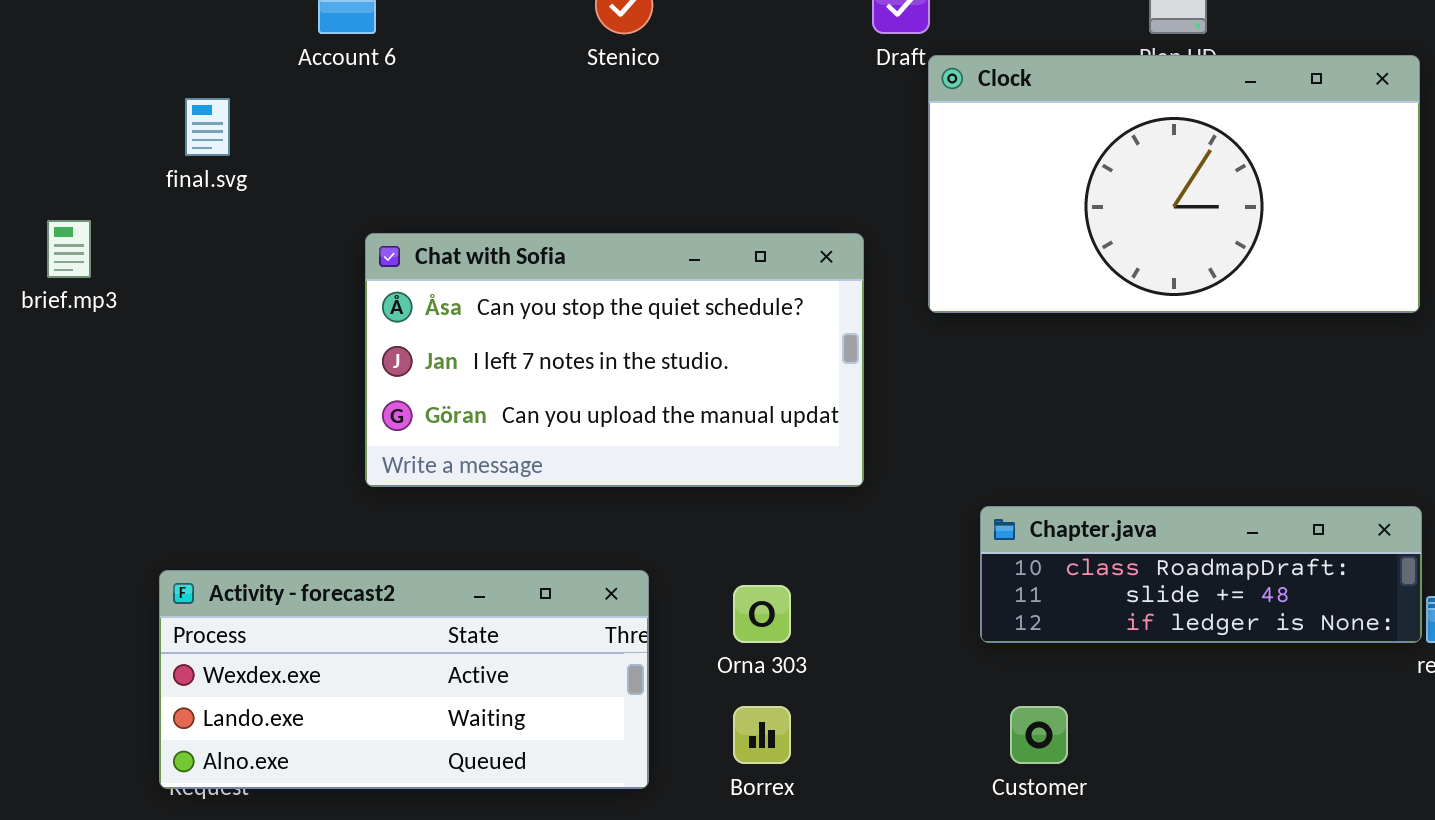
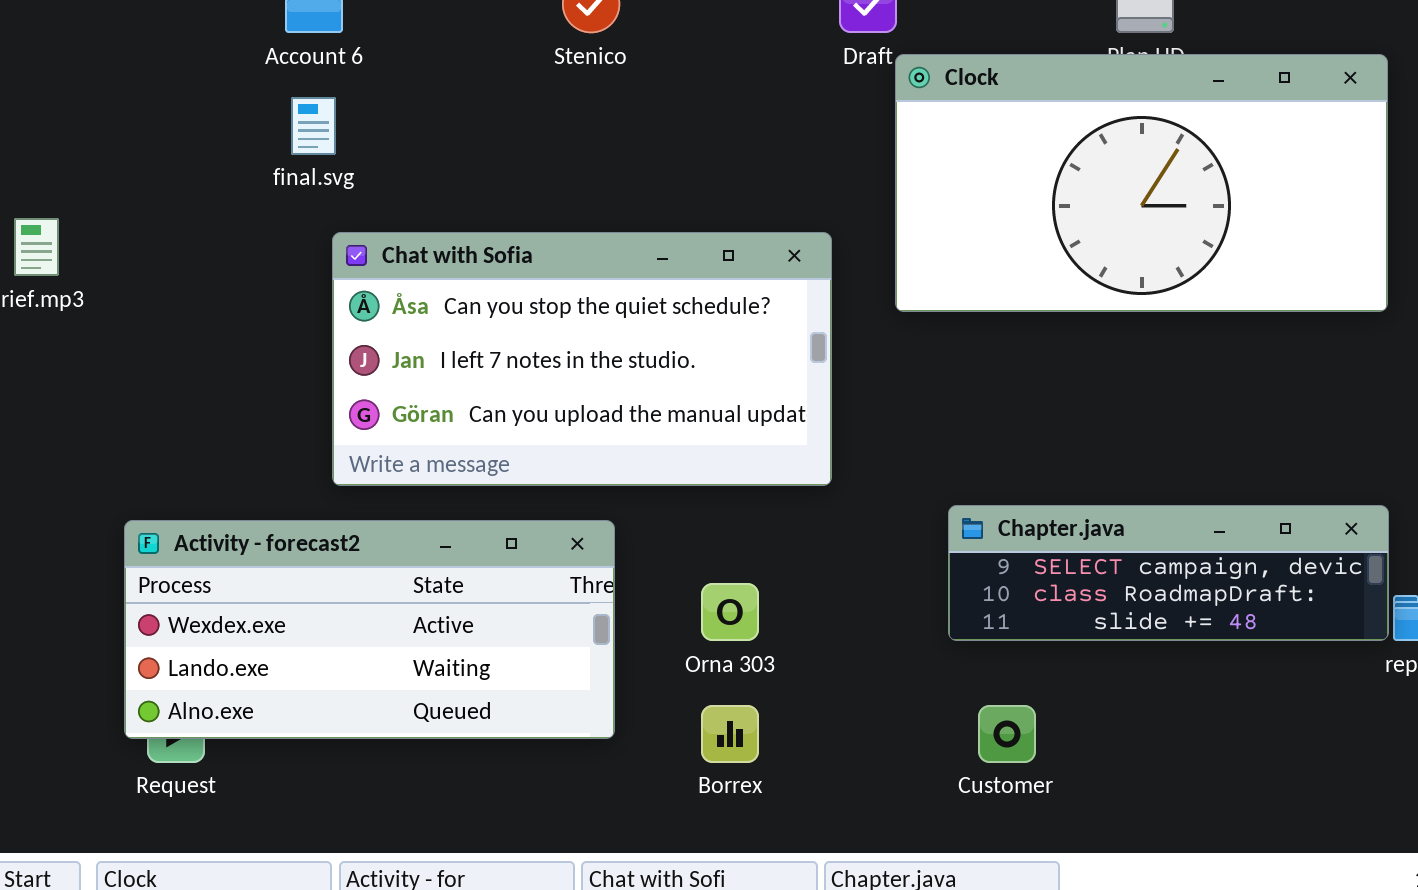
final.svg: [185,98,230,156] -> [291,97,336,155], moved
Chapter.java: [980,506,1422,643] -> [948,505,1389,641], scrolled up 1 row
Activity - forecast2: [159,570,649,789] -> [124,520,615,739], moved

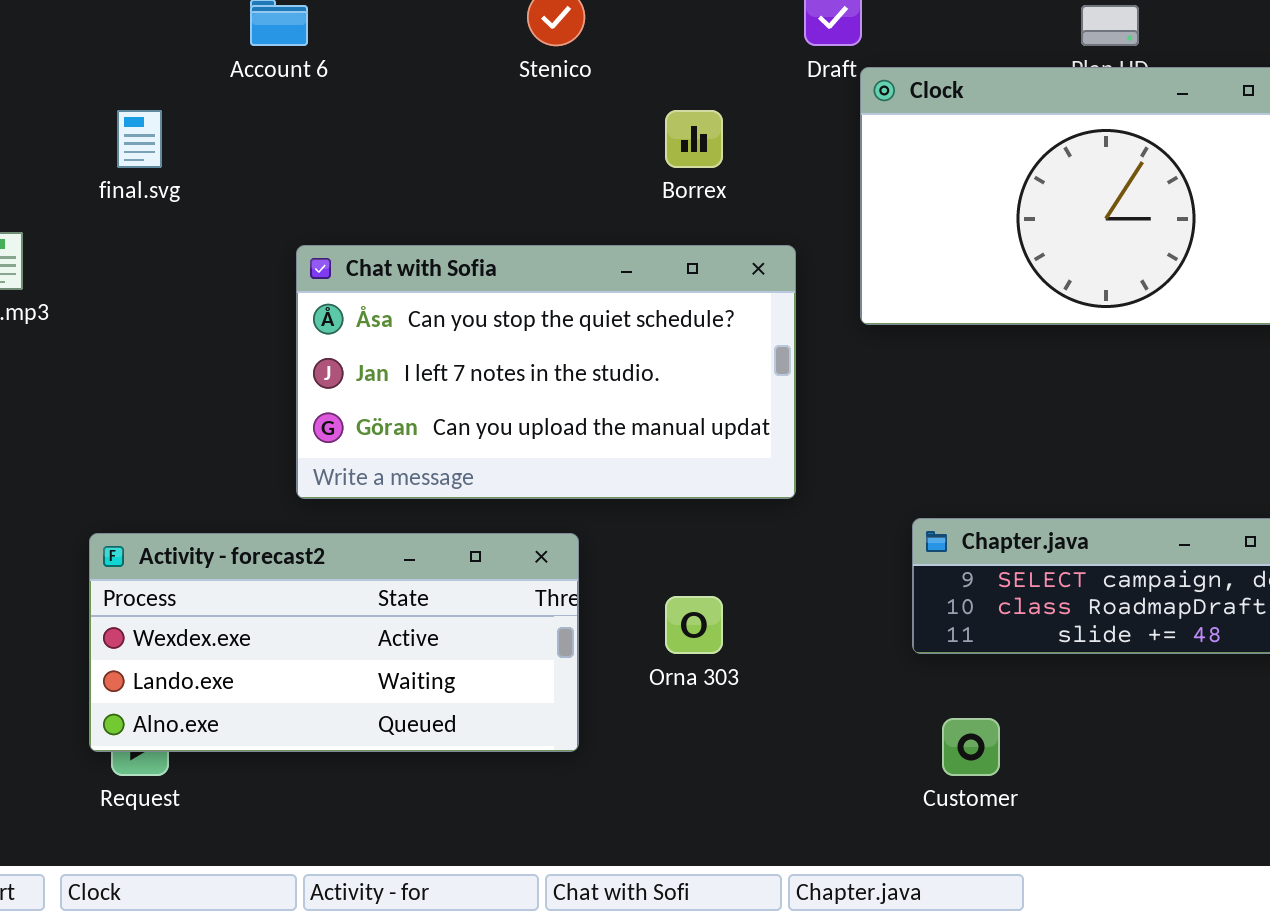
final.svg: [291,97,336,155] -> [117,110,162,168], moved
Borrex: [701,705,759,763] -> [665,110,723,168], moved

